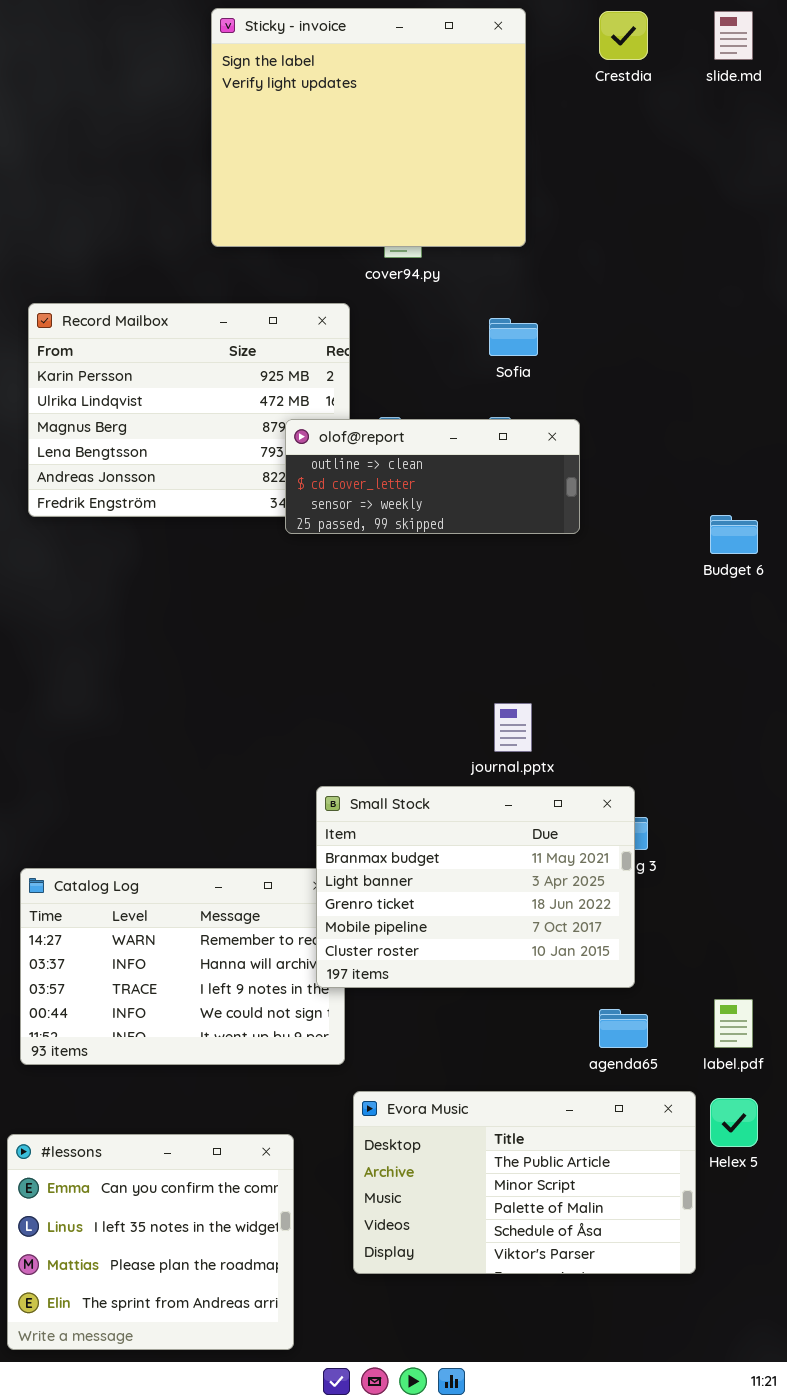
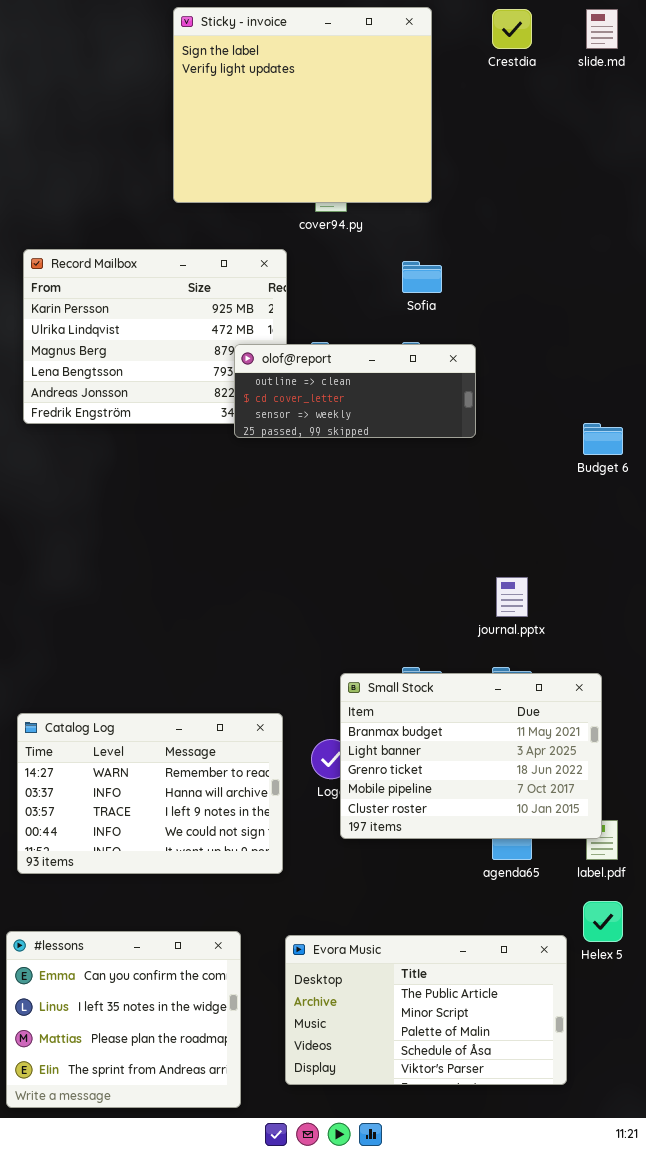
journal.pptx: [494,703,532,752] -> [496,577,528,617], moved
Small Stock: [316,786,635,988] -> [340,673,602,839], moved
Evora Music: [353,1091,696,1274] -> [285,935,567,1085], moved

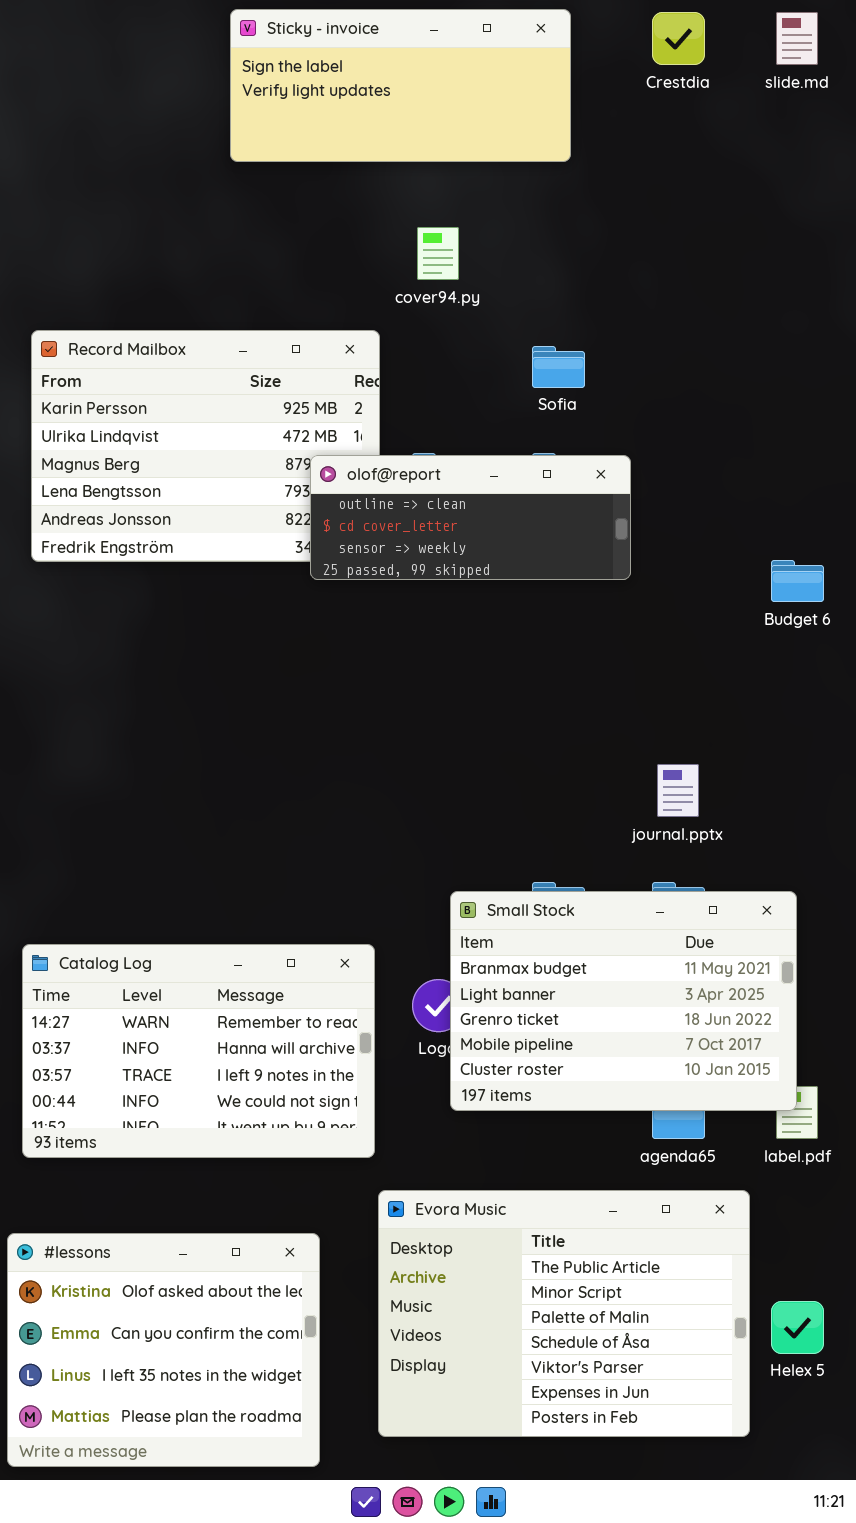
Sticky - invoice: [173,7,432,203] -> [230,9,571,162], resized
Helex 5: [583,901,623,942] -> [771,1301,824,1354], moved
#lessons: [6,931,241,1108] -> [7,1233,320,1467], scrolled up 1 row
Evora Music: [285,935,567,1085] -> [378,1190,750,1437], resized

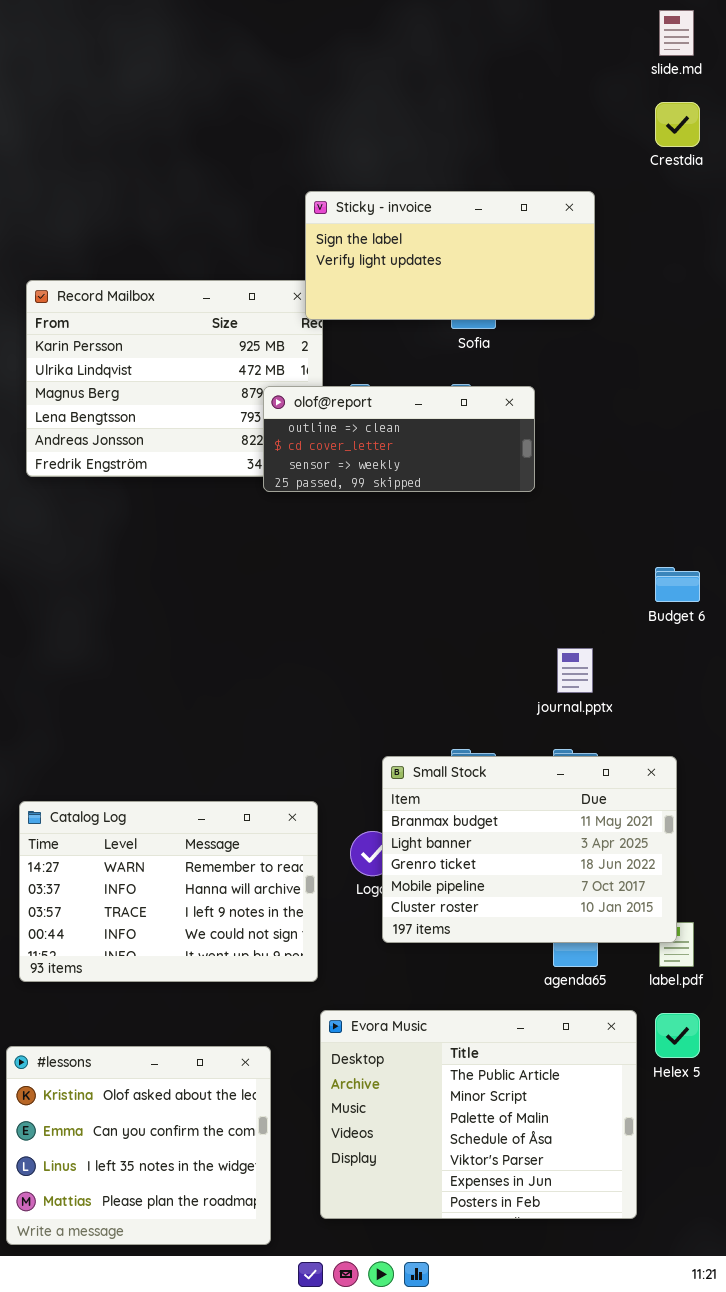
Sticky - invoice: [230,9,571,162] -> [305,191,595,320], moved
Crestdia: [652,12,705,65] -> [655,102,700,147], moved
Budget 6: [771,560,824,602] -> [655,567,700,602], moved
Helex 5: [771,1301,824,1354] -> [655,1013,700,1058], moved

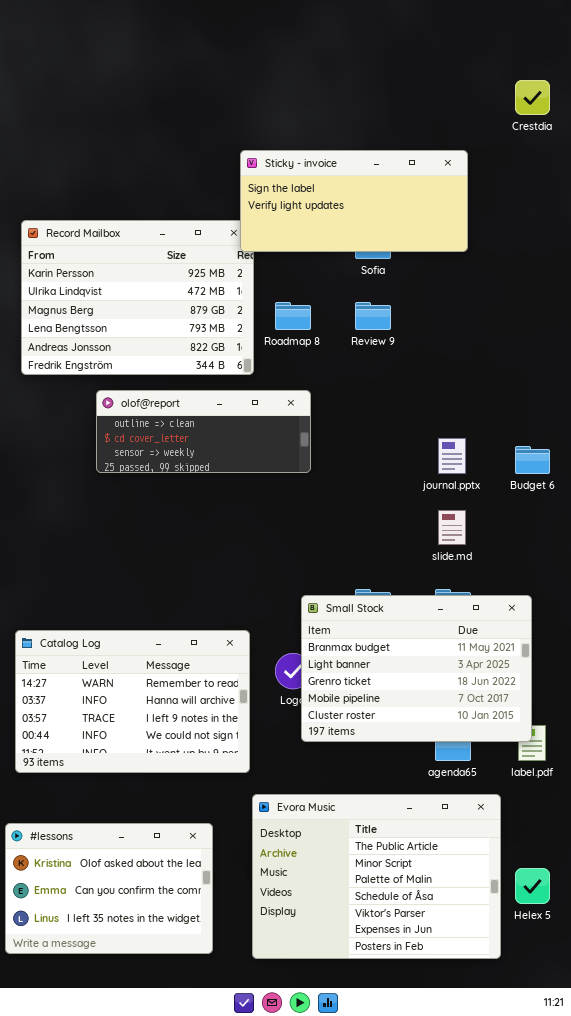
slide.md: [659,10,694,56] -> [438,510,466,545], moved
olof@report: [263,386,535,492] -> [96,390,311,473], moved
journal.pptx: [557,648,593,693] -> [438,438,466,474], moved
Helex 5: [655,1013,700,1058] -> [515,868,550,904], moved
#lessons: [6,1046,271,1245] -> [5,823,213,954], resized

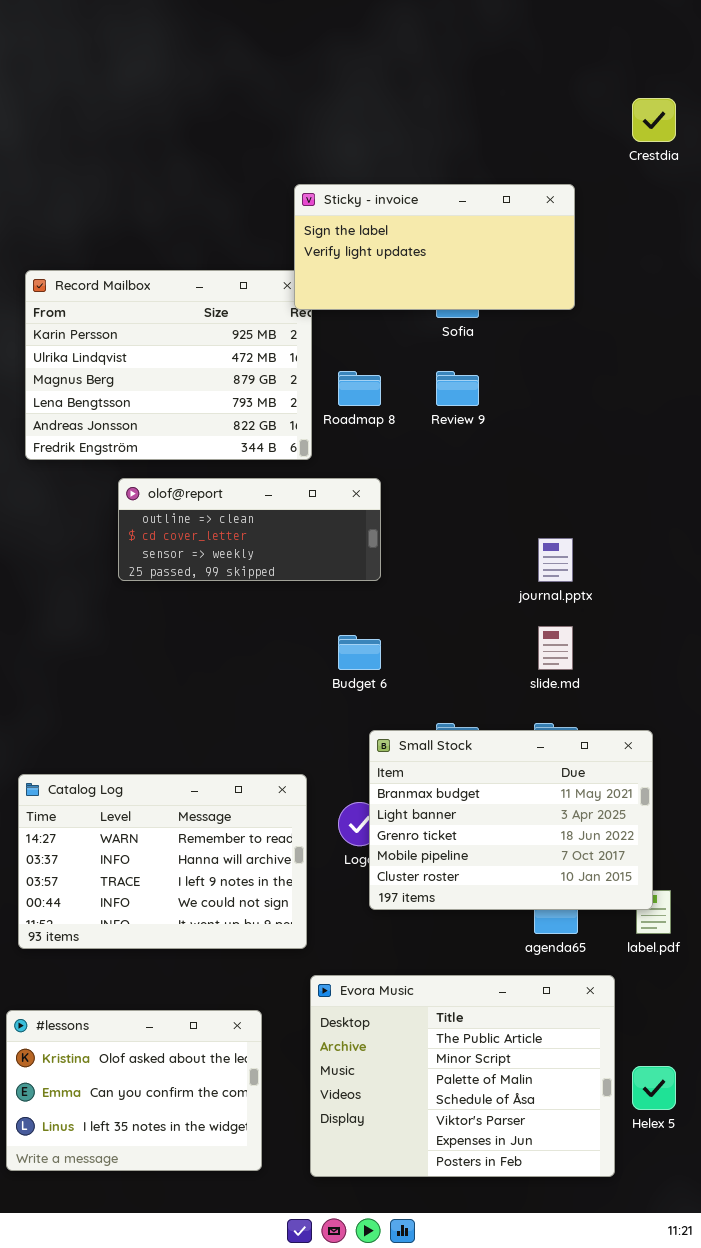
Budget 6: [515,446,550,474] -> [338,635,381,670], moved

